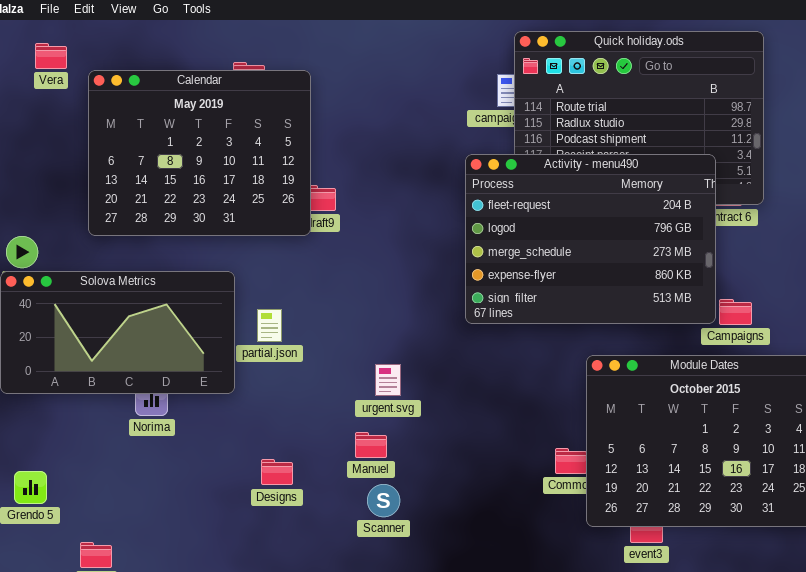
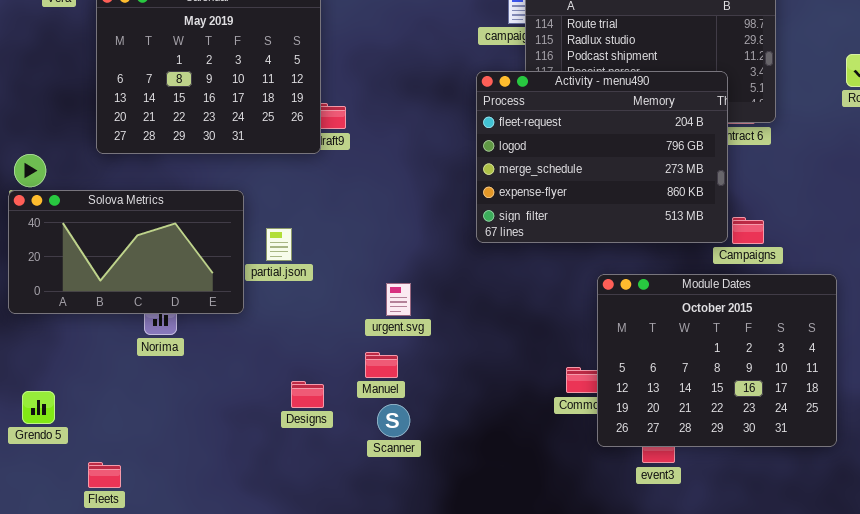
Designs: [261,459,293,485] -> [291,381,324,408], moved

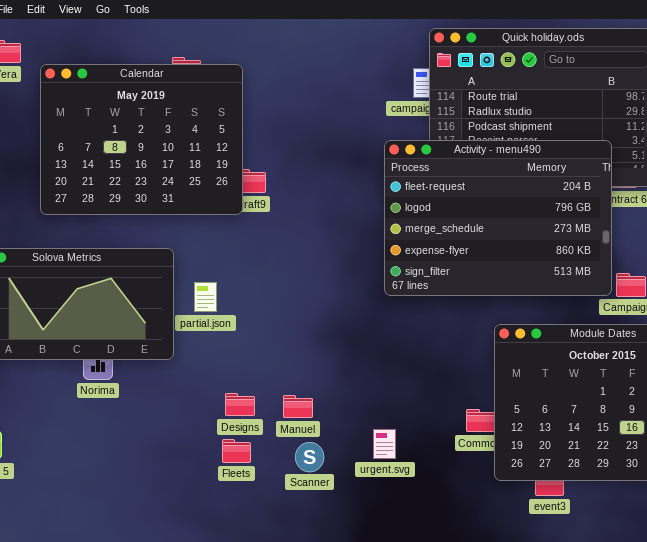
urgent.svg: [386,283,411,316] -> [373,429,396,459], moved
Designs: [291,381,324,408] -> [225,393,255,416], moved
Fleets: [88,462,121,488] -> [222,439,251,463], moved

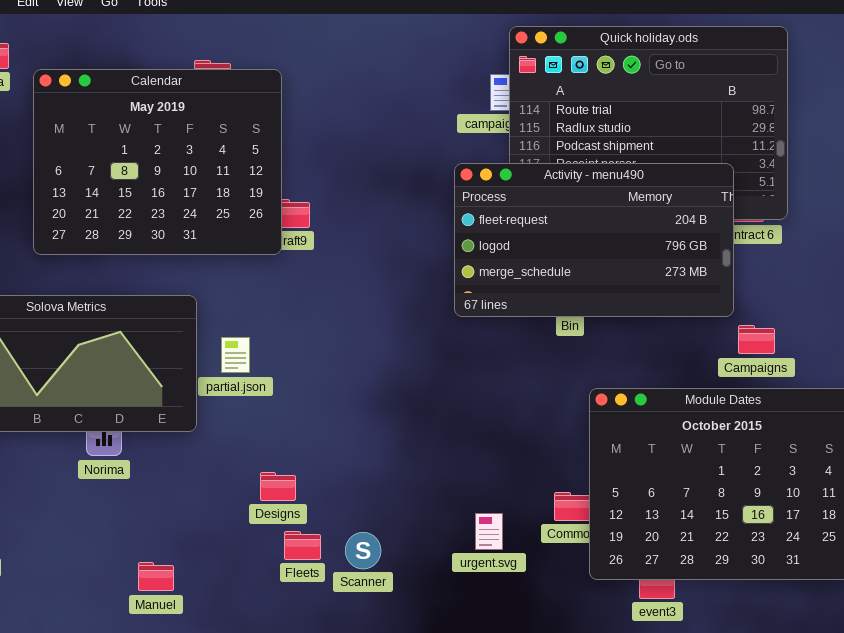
Activity - menu490: [384,140,612,296] -> [454,163,734,317], resized
Manuel: [283,395,313,418] -> [138,562,174,591], moved
urgent.svg: [373,429,396,459] -> [475,513,503,550], moved
Fleets: [222,439,251,463] -> [284,531,321,560], moved

